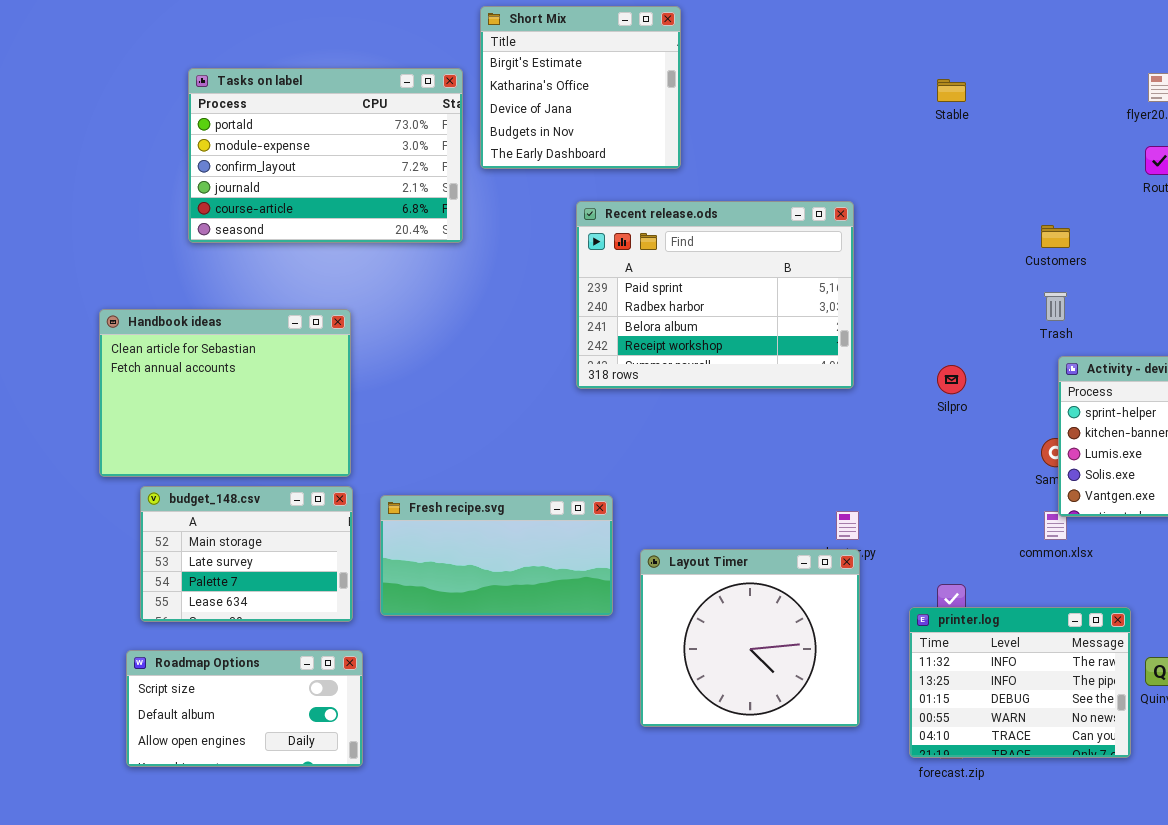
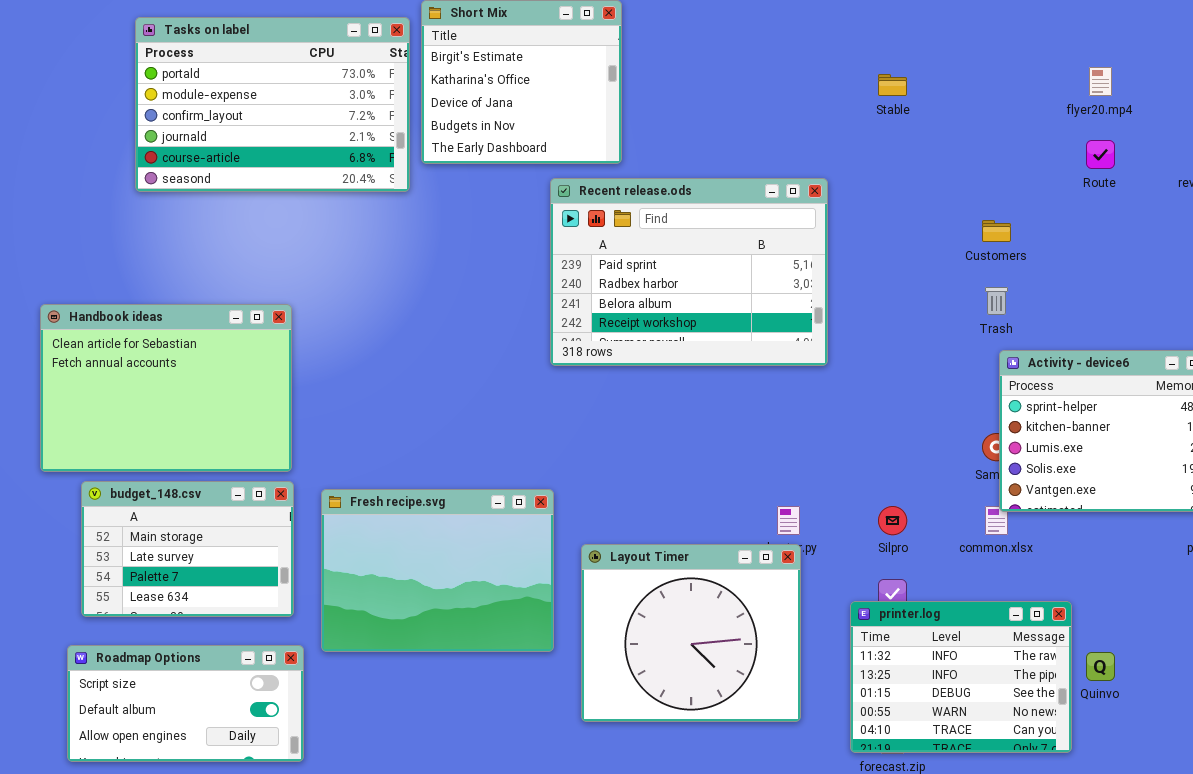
Tasks on label: [188,68,463,243] -> [135,17,410,192], moved
Recent release.ods: [576,201,854,389] -> [550,178,828,366], moved
Silpro: [937,365,966,394] -> [878,506,907,535], moved
Fresh recipe.svg: [380,495,613,616] -> [321,489,554,652], resized

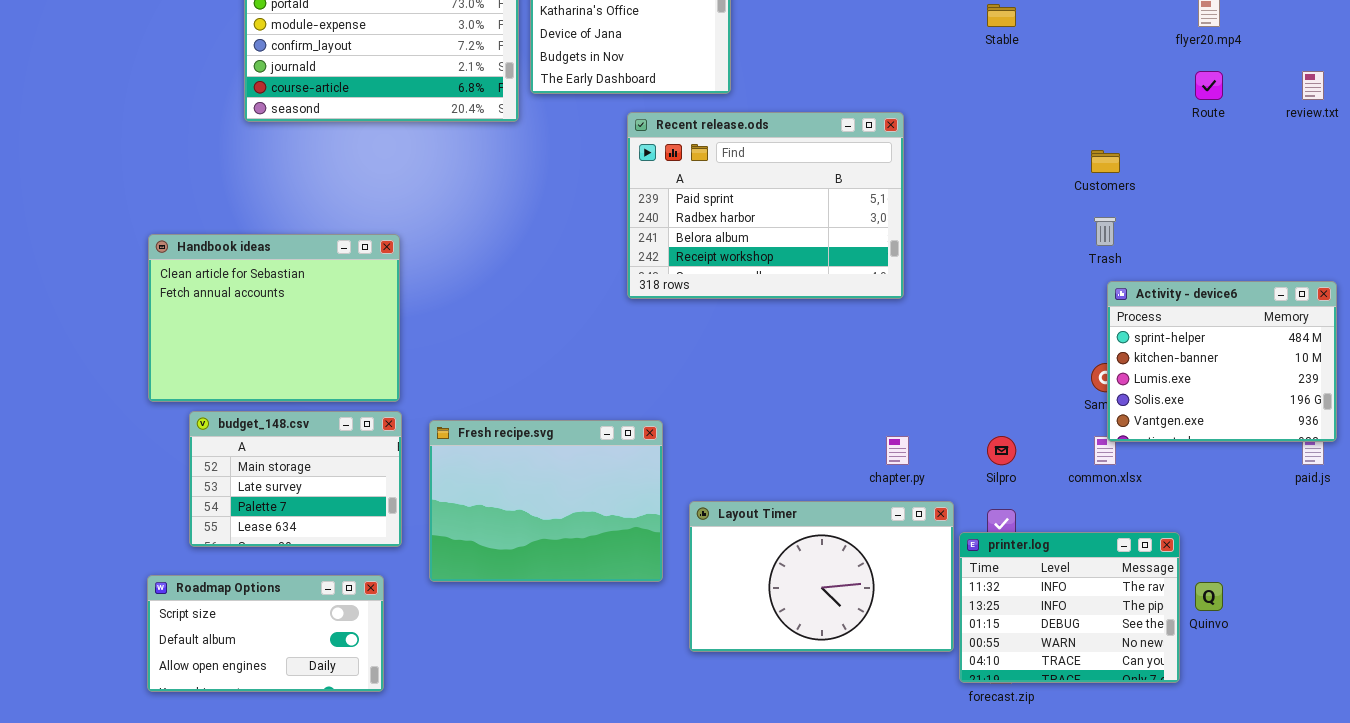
Recent release.ods: [550,178,828,366] -> [627,112,904,299], moved
Layout Timer: [581,544,801,722] -> [689,501,954,652], resized
Roadmap Options: [67,645,304,762] -> [147,575,384,692], moved

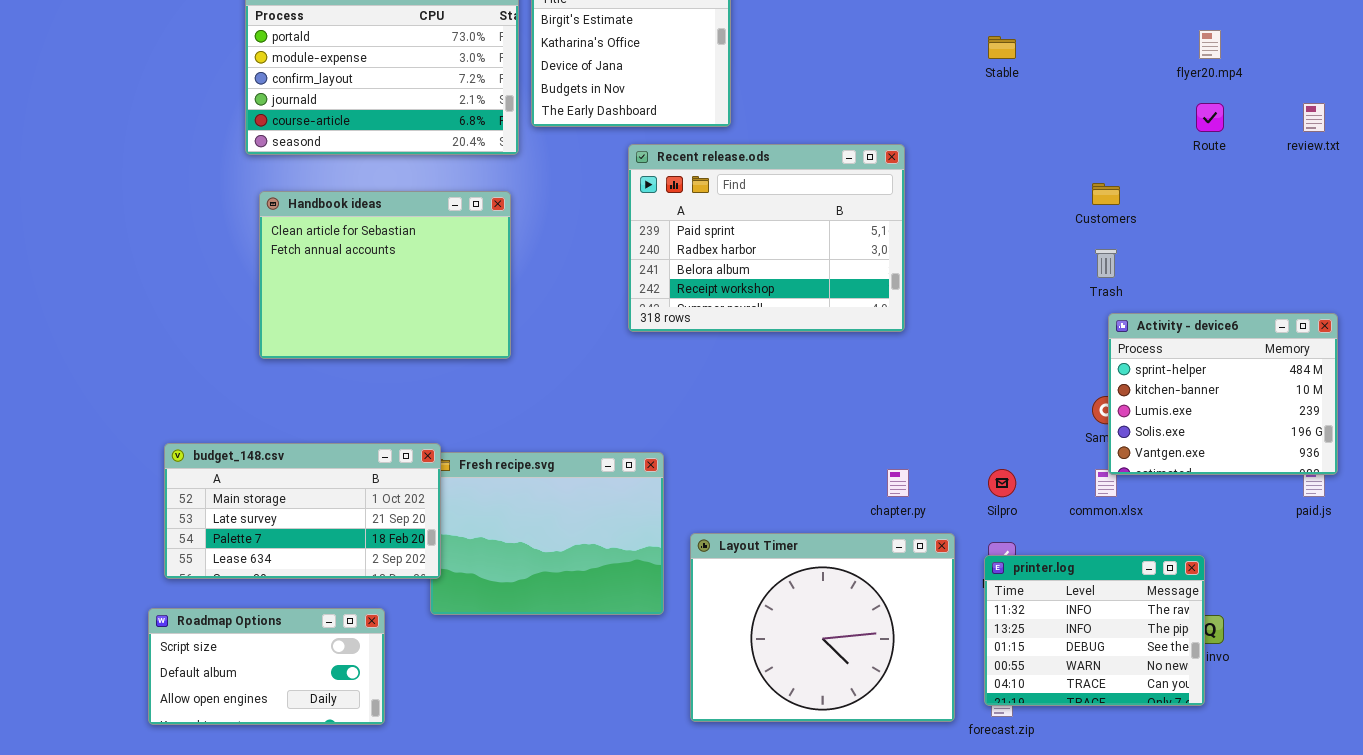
Handbook ideas: [148,234,400,402] -> [259,191,511,359], moved
budget_148.csv: [189,411,402,547] -> [164,443,441,579], moved, resized
Layout Timer: [689,501,954,652] -> [690,533,955,722], resized
printer.log: [959,532,1180,683] -> [984,555,1205,706], moved

